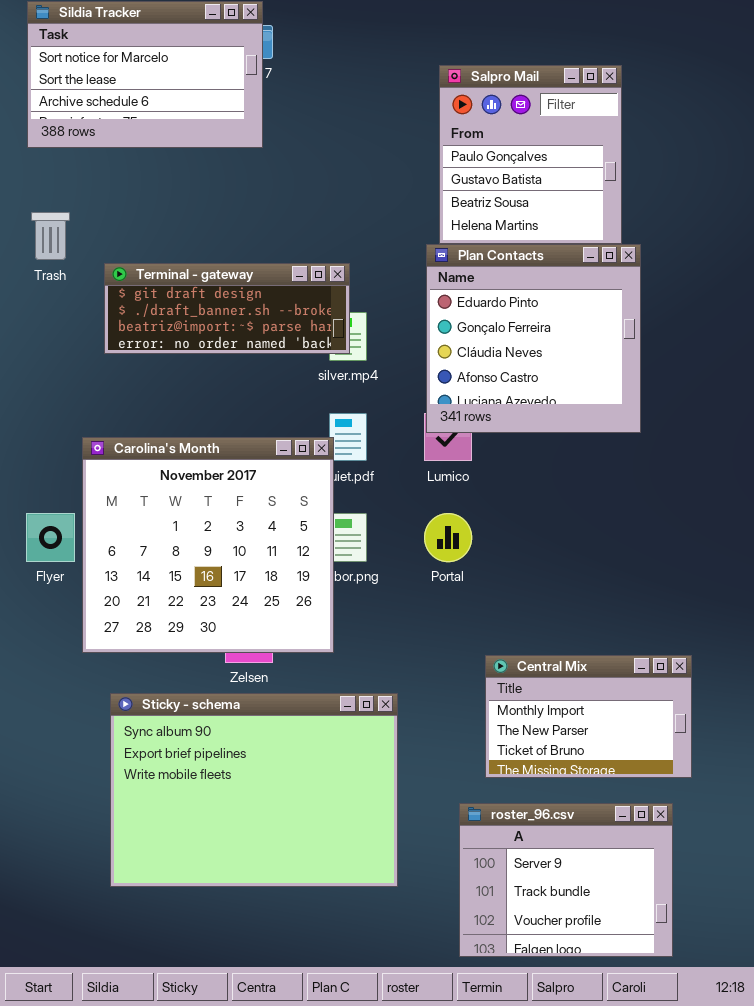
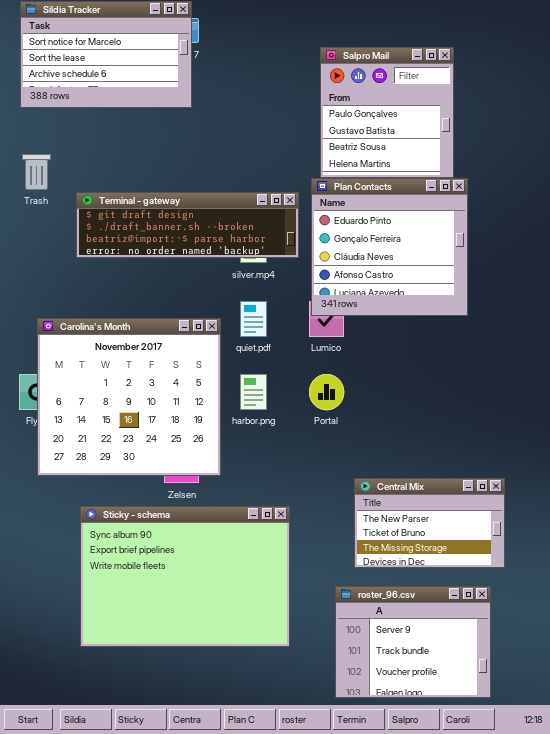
Terminal - gateway: [104,263,350,354] -> [76,192,299,258], resized
Carolina's Month: [82,437,334,653] -> [37,318,221,476], moved
Central Mix: [485,655,692,778] -> [354,478,505,568], scrolled down 1 row

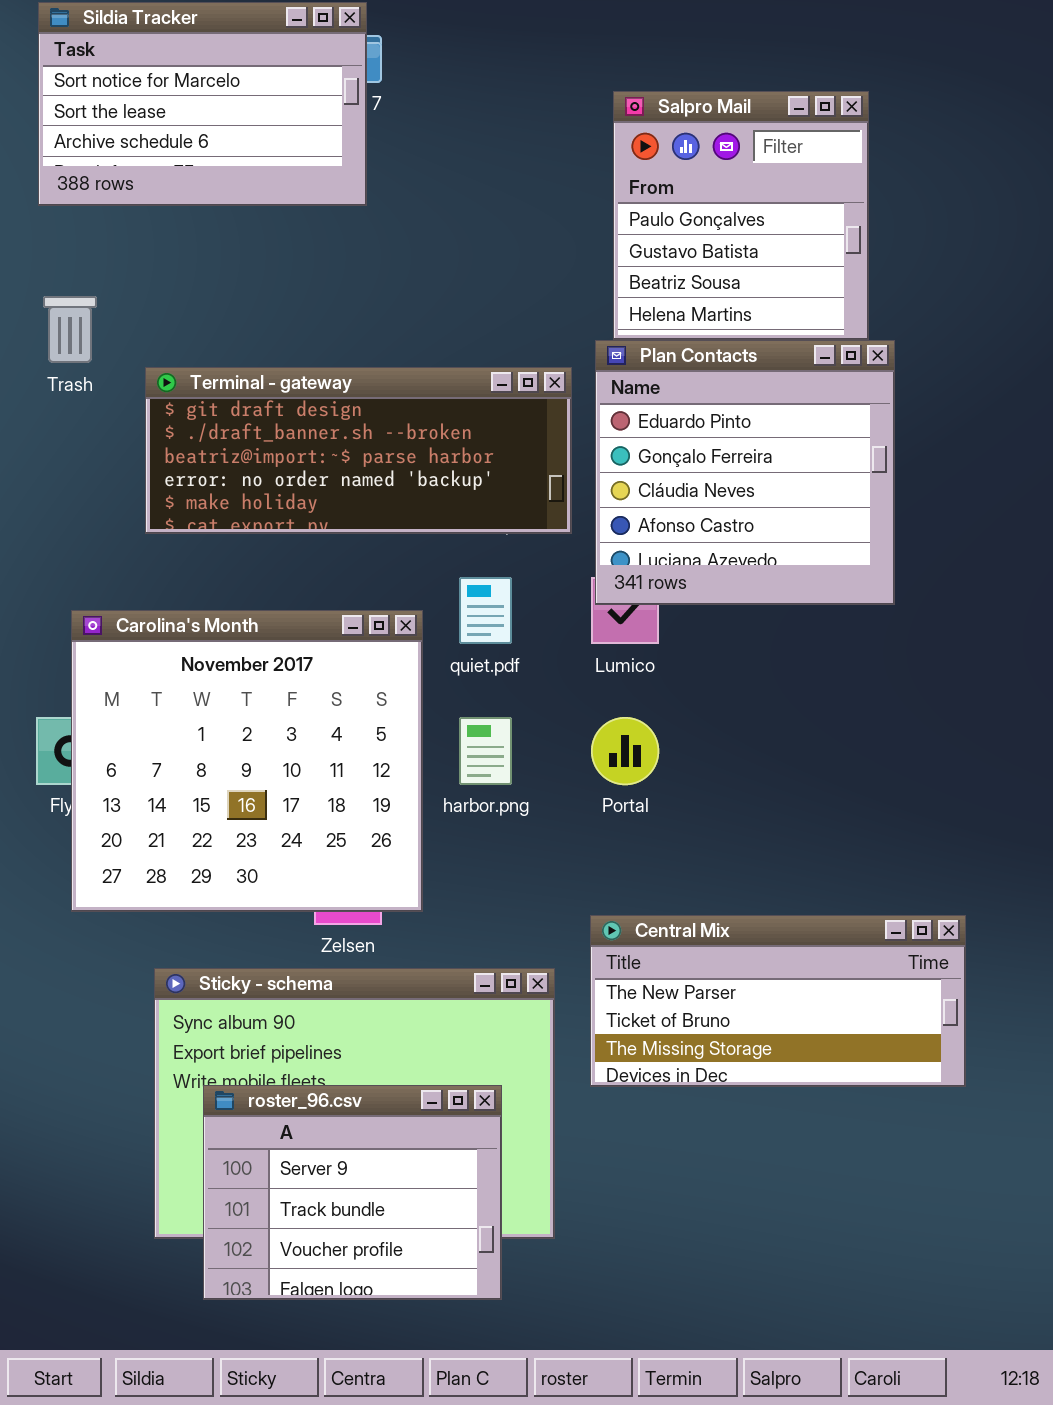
Terminal - gateway: [76,192,299,258] -> [145,367,572,534], resized
Central Mix: [354,478,505,568] -> [590,915,966,1087], resized
roster_96.csv: [335,586,491,698] -> [203,1085,502,1300], moved

